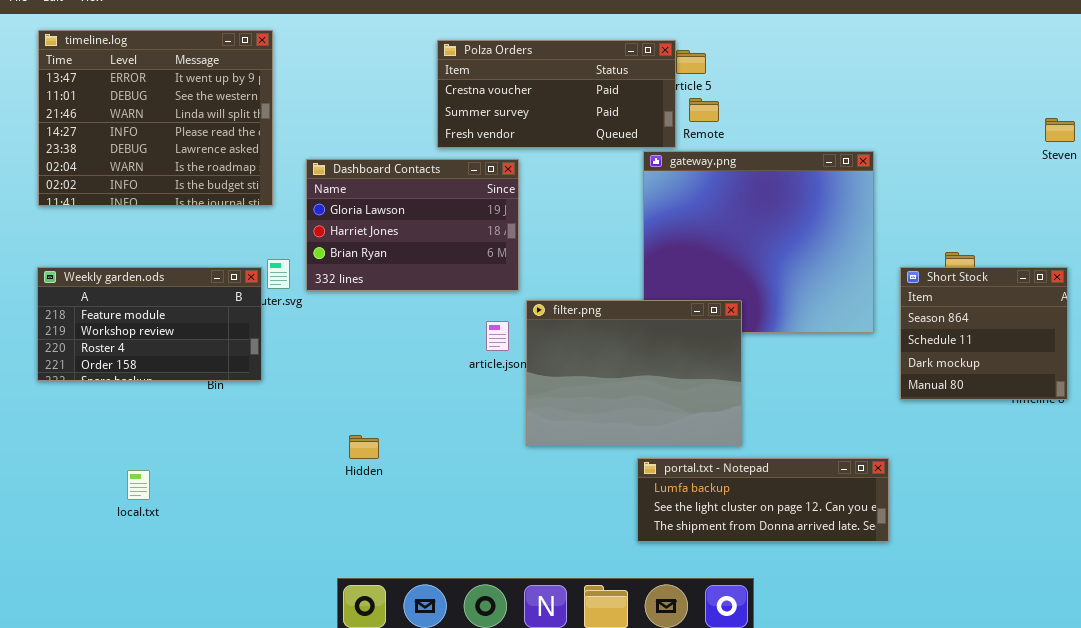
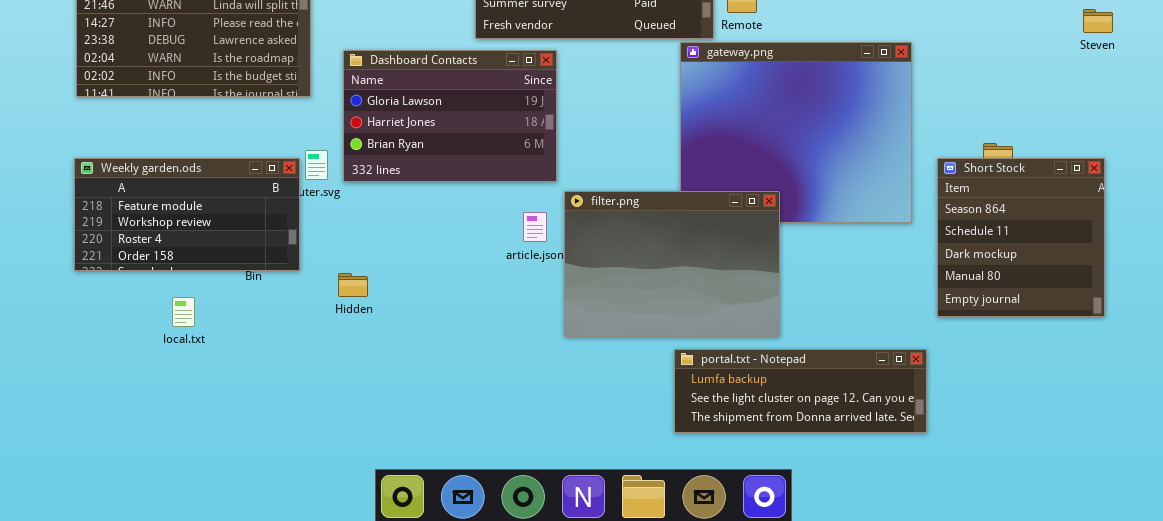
Short Stock: [900,267,1068,400] -> [937,158,1105,317], resized
Hidden: [349,435,379,459] -> [338,273,368,297], moved
local.txt: [127,470,150,500] -> [172,297,195,327], moved

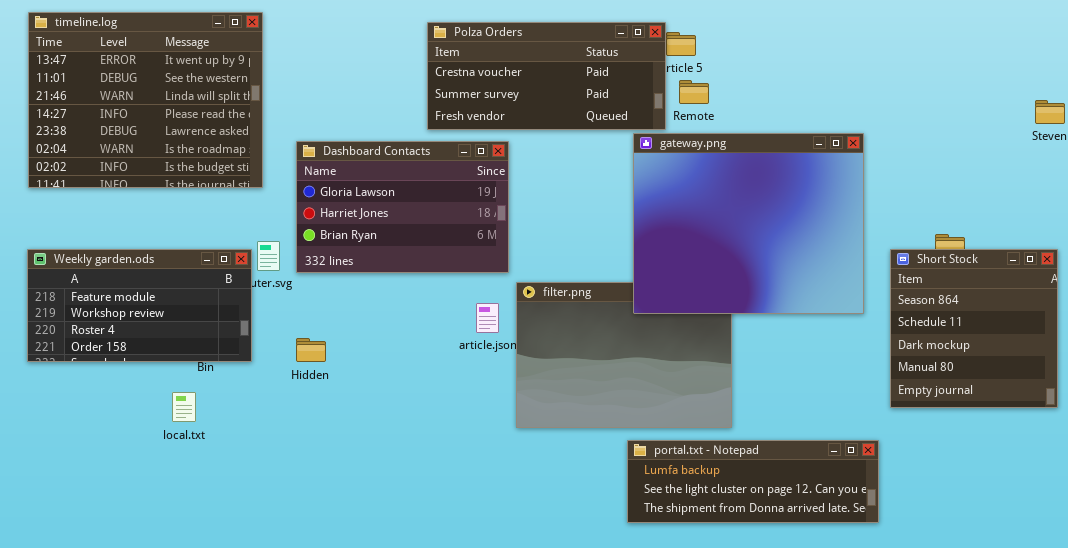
gateway.png: [680,42,912,223] -> [633,133,864,314], raised
Hidden: [338,273,368,297] -> [296,338,326,362], moved
local.txt: [172,297,195,327] -> [172,392,196,422], moved

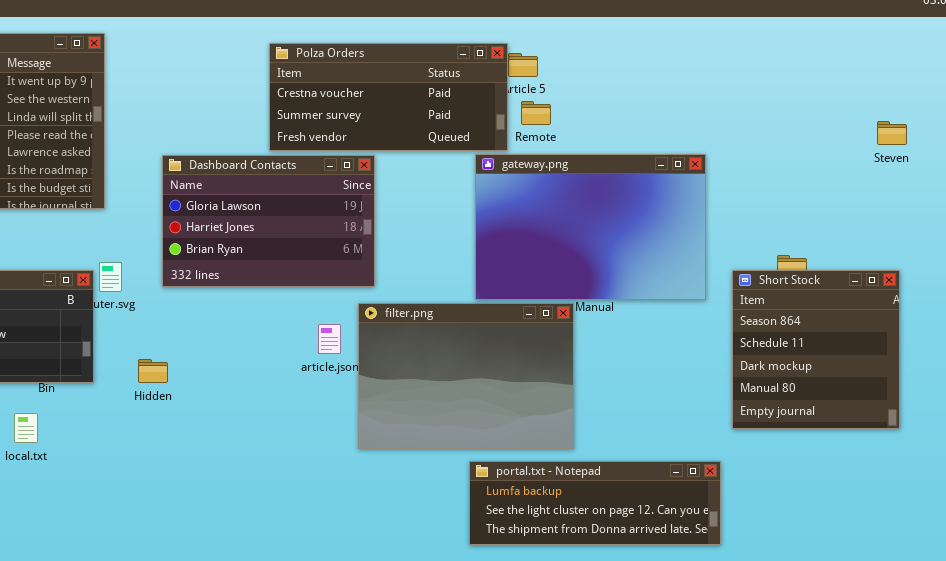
gateway.png: [633,133,864,314] -> [475,154,706,300], resized
Dashboard Contacts: [296,141,509,273] -> [162,155,375,287], moved

